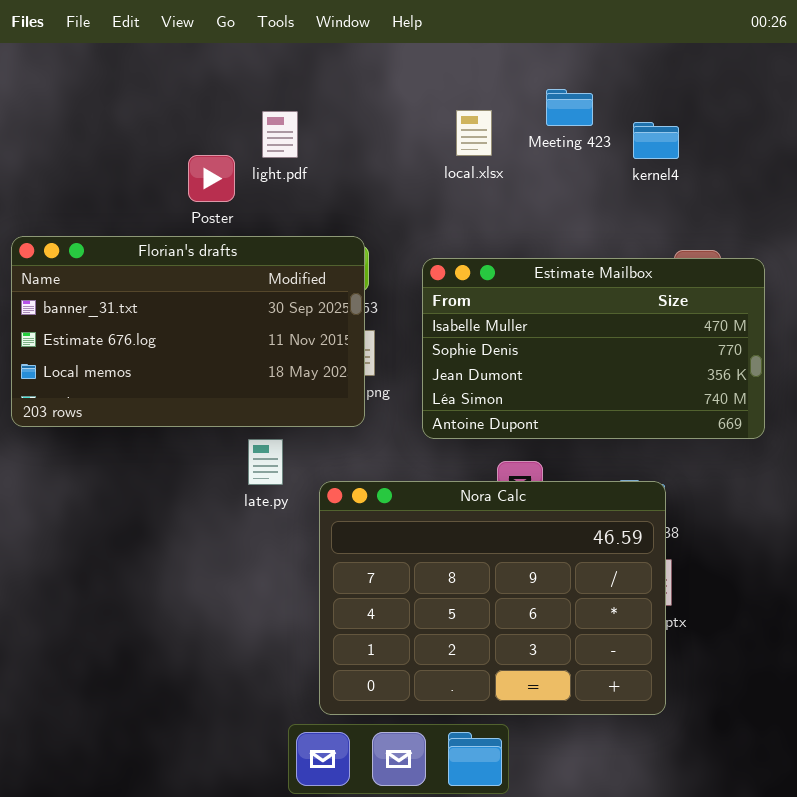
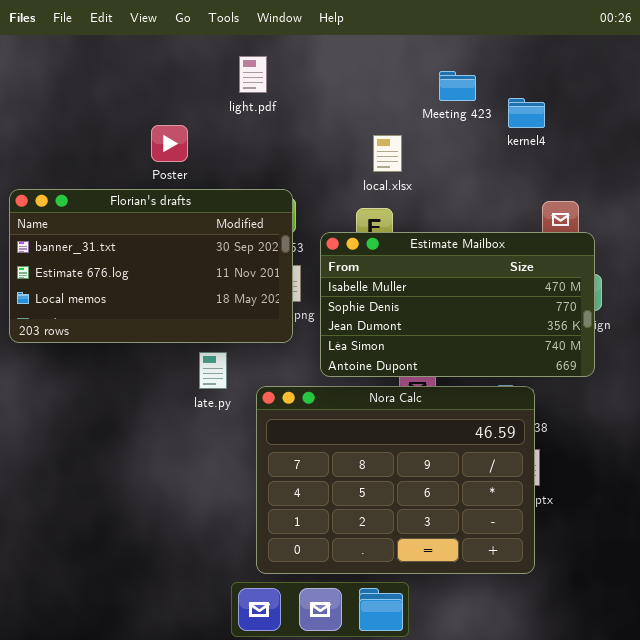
local.xlsx: [456,110,492,156] -> [373,135,402,172], moved
light.pdf: [262,111,298,158] -> [239,56,267,93], moved
Estimate Mailbox: [422,258,765,439] -> [320,232,595,377], moved

